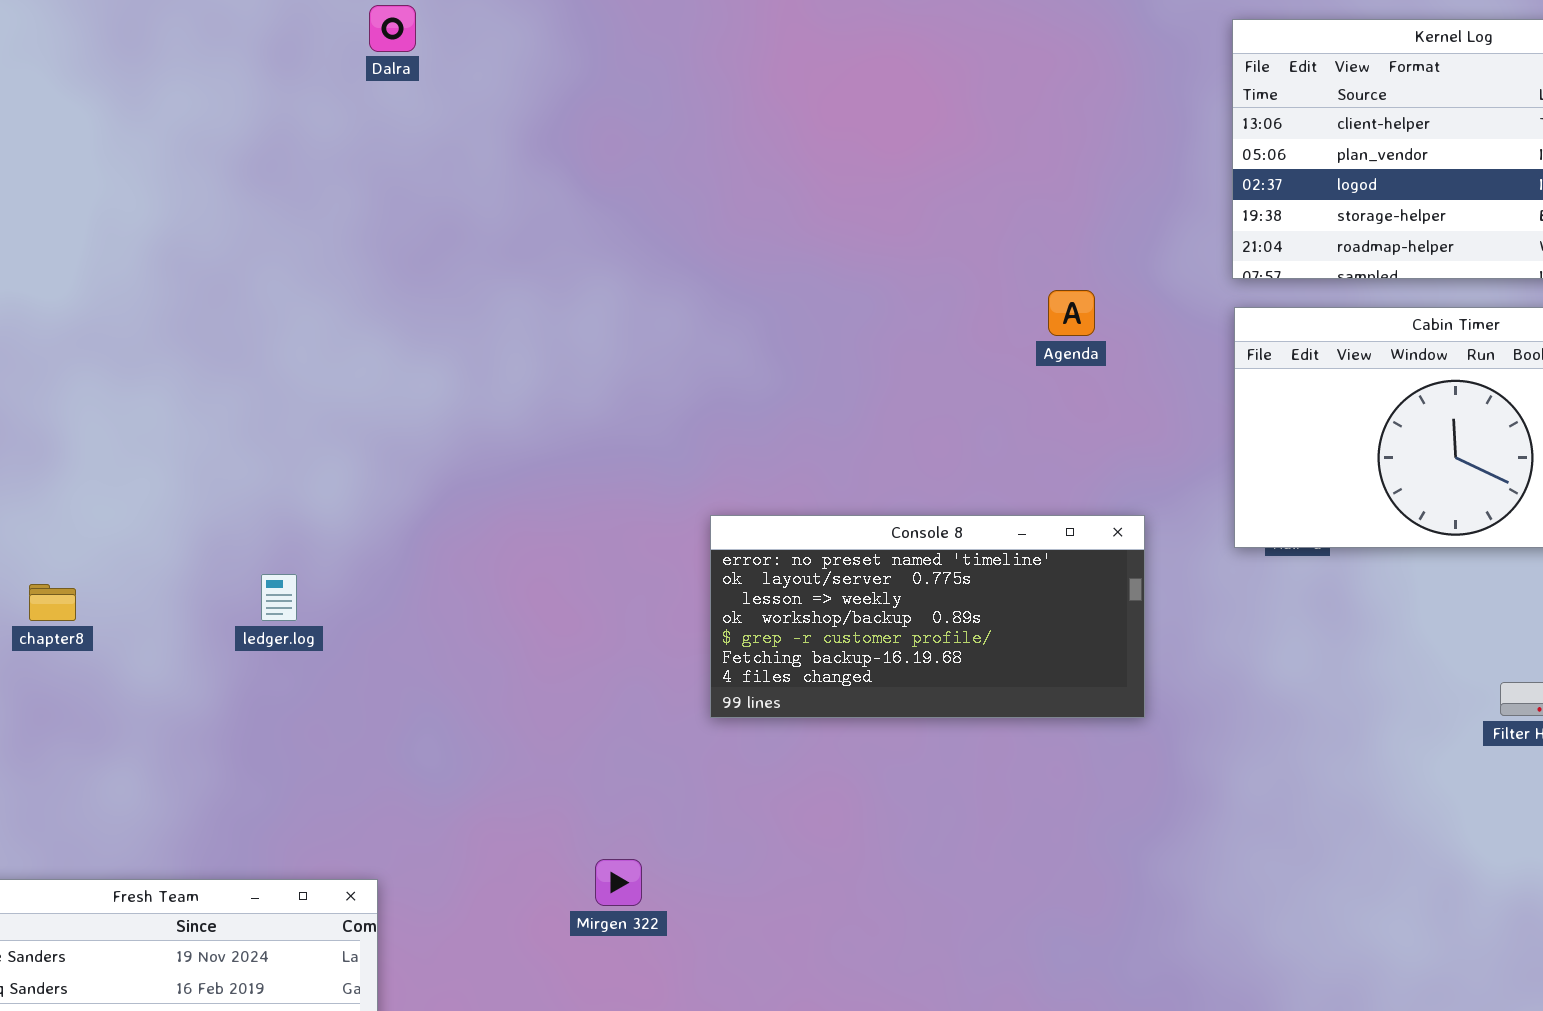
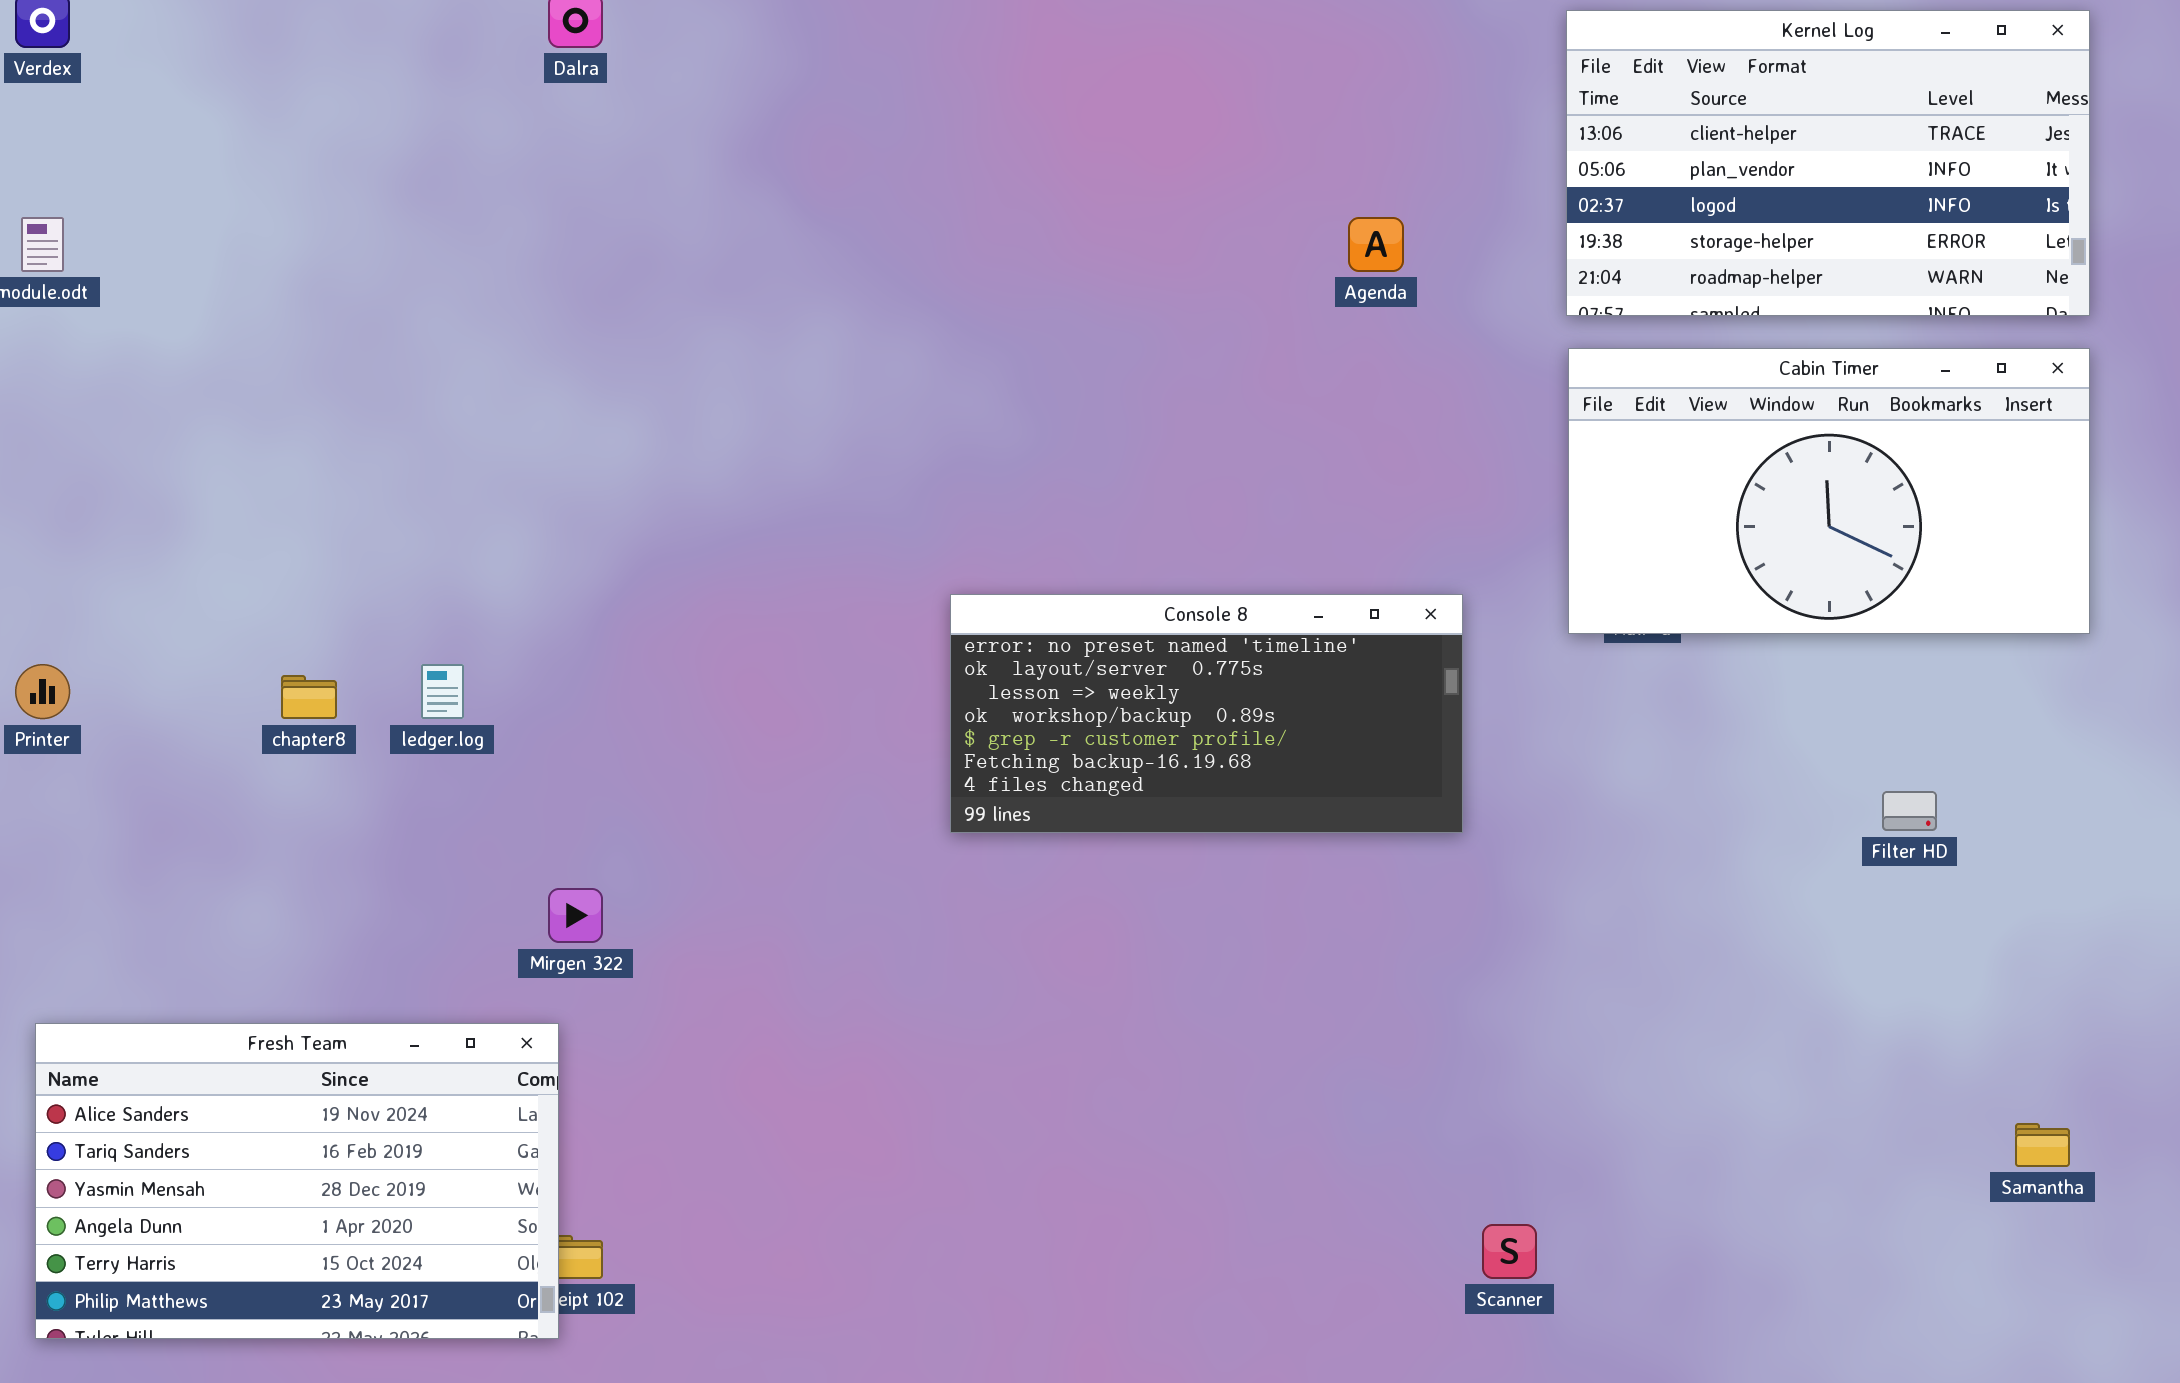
Agenda: [1048,290,1095,336] -> [1348,217,1404,272], moved
chapter8: [29,584,76,621] -> [281,675,337,719], moved
Mirgen 322: [595,859,642,906] -> [548,888,603,943], moved

